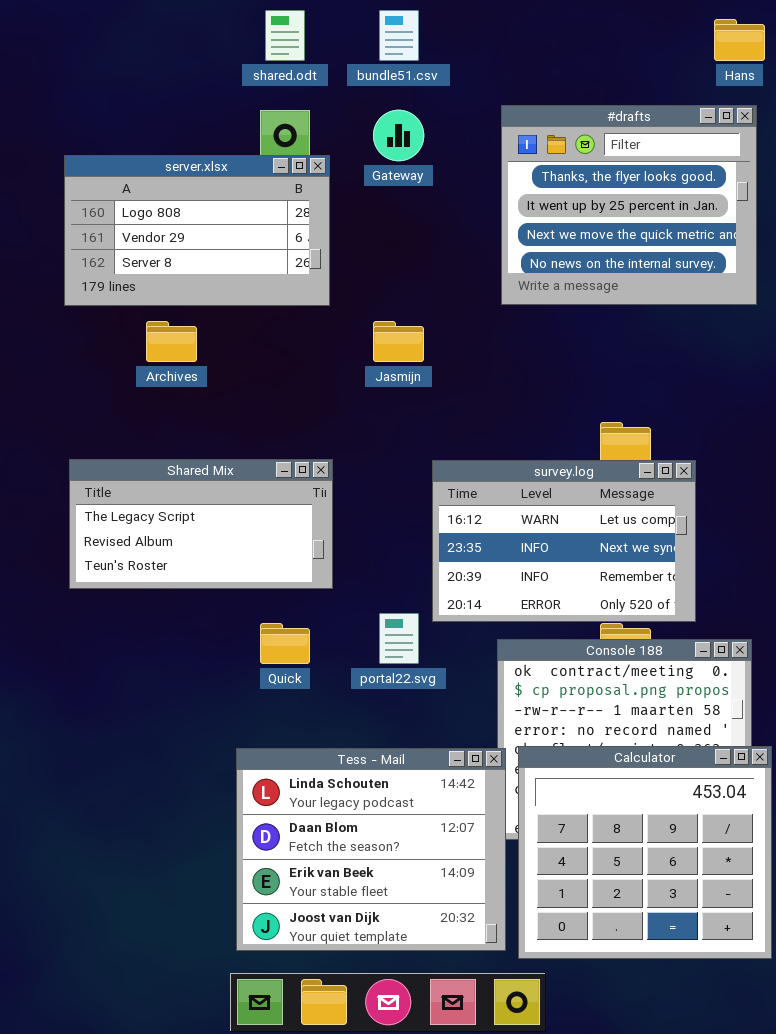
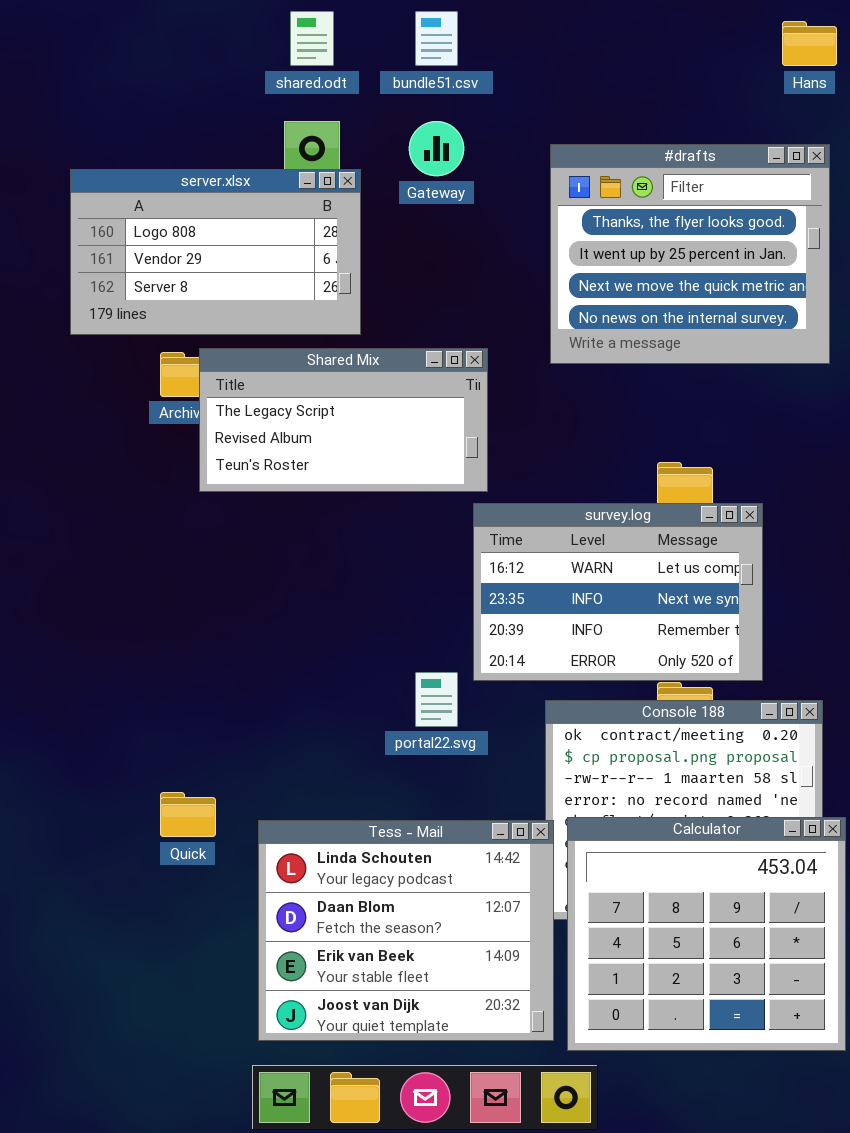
#drafts: [501,105,757,305] -> [550,144,830,364], moved
Shared Mix: [69,459,333,589] -> [199,348,488,492], moved
Quick: [260,623,310,664] -> [160,792,216,837], moved

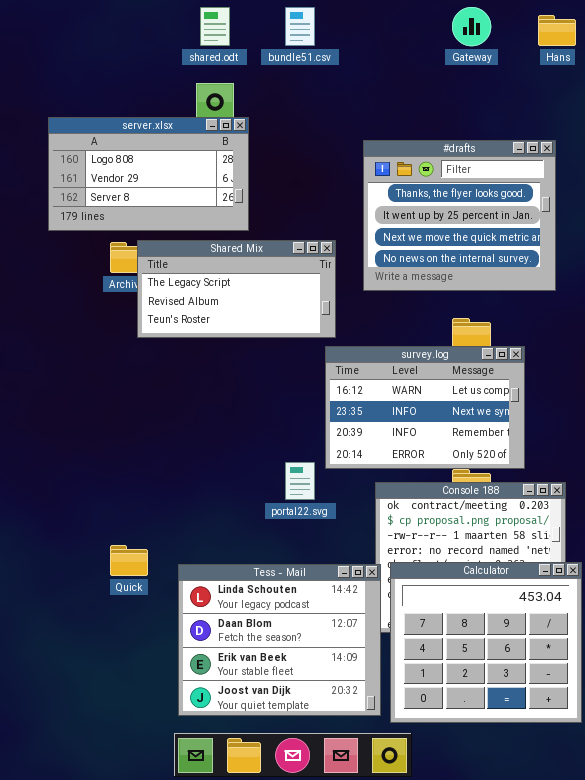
Gateway: [409,121,464,176] -> [452,7,491,46], moved
#drafts: [550,144,830,364] -> [363,140,556,291], moved

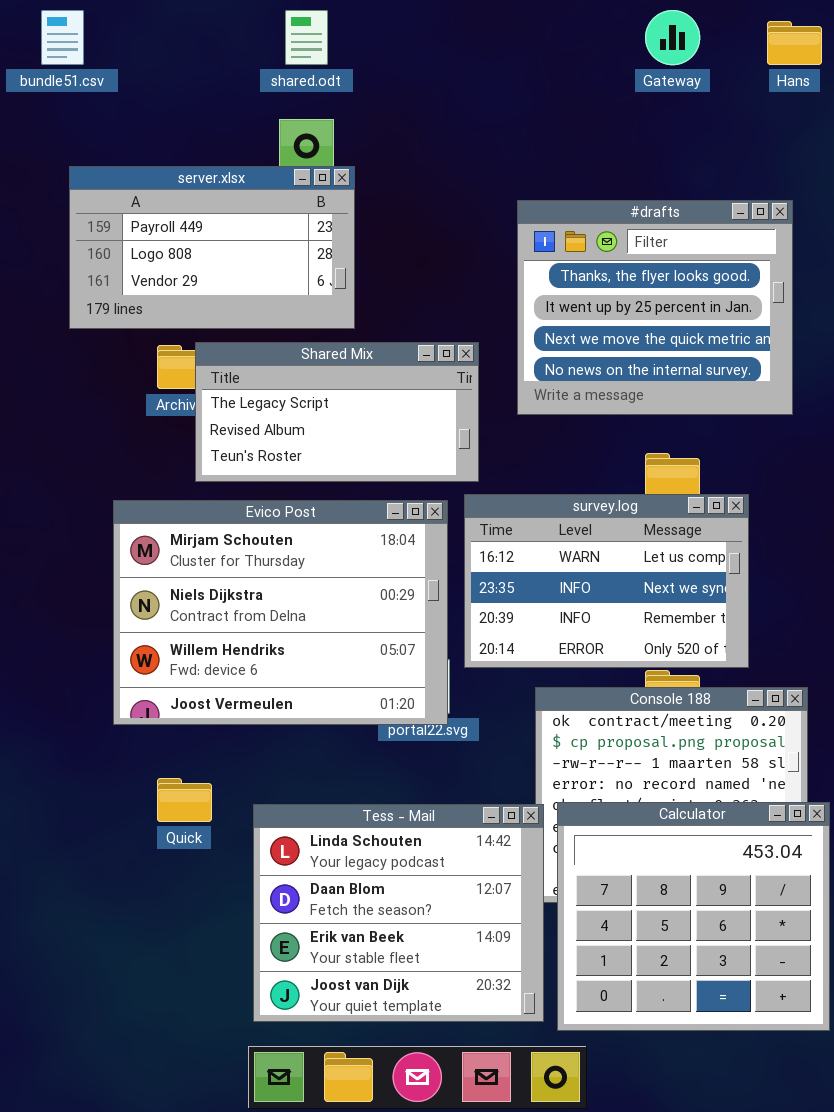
bundle51.csv: [285,7,315,46] -> [41,10,84,65], moved
server.xlsx: [48,117,249,231] -> [69,166,355,329], scrolled up 1 row
Evico Post: none -> [113,500,448,725], opened

